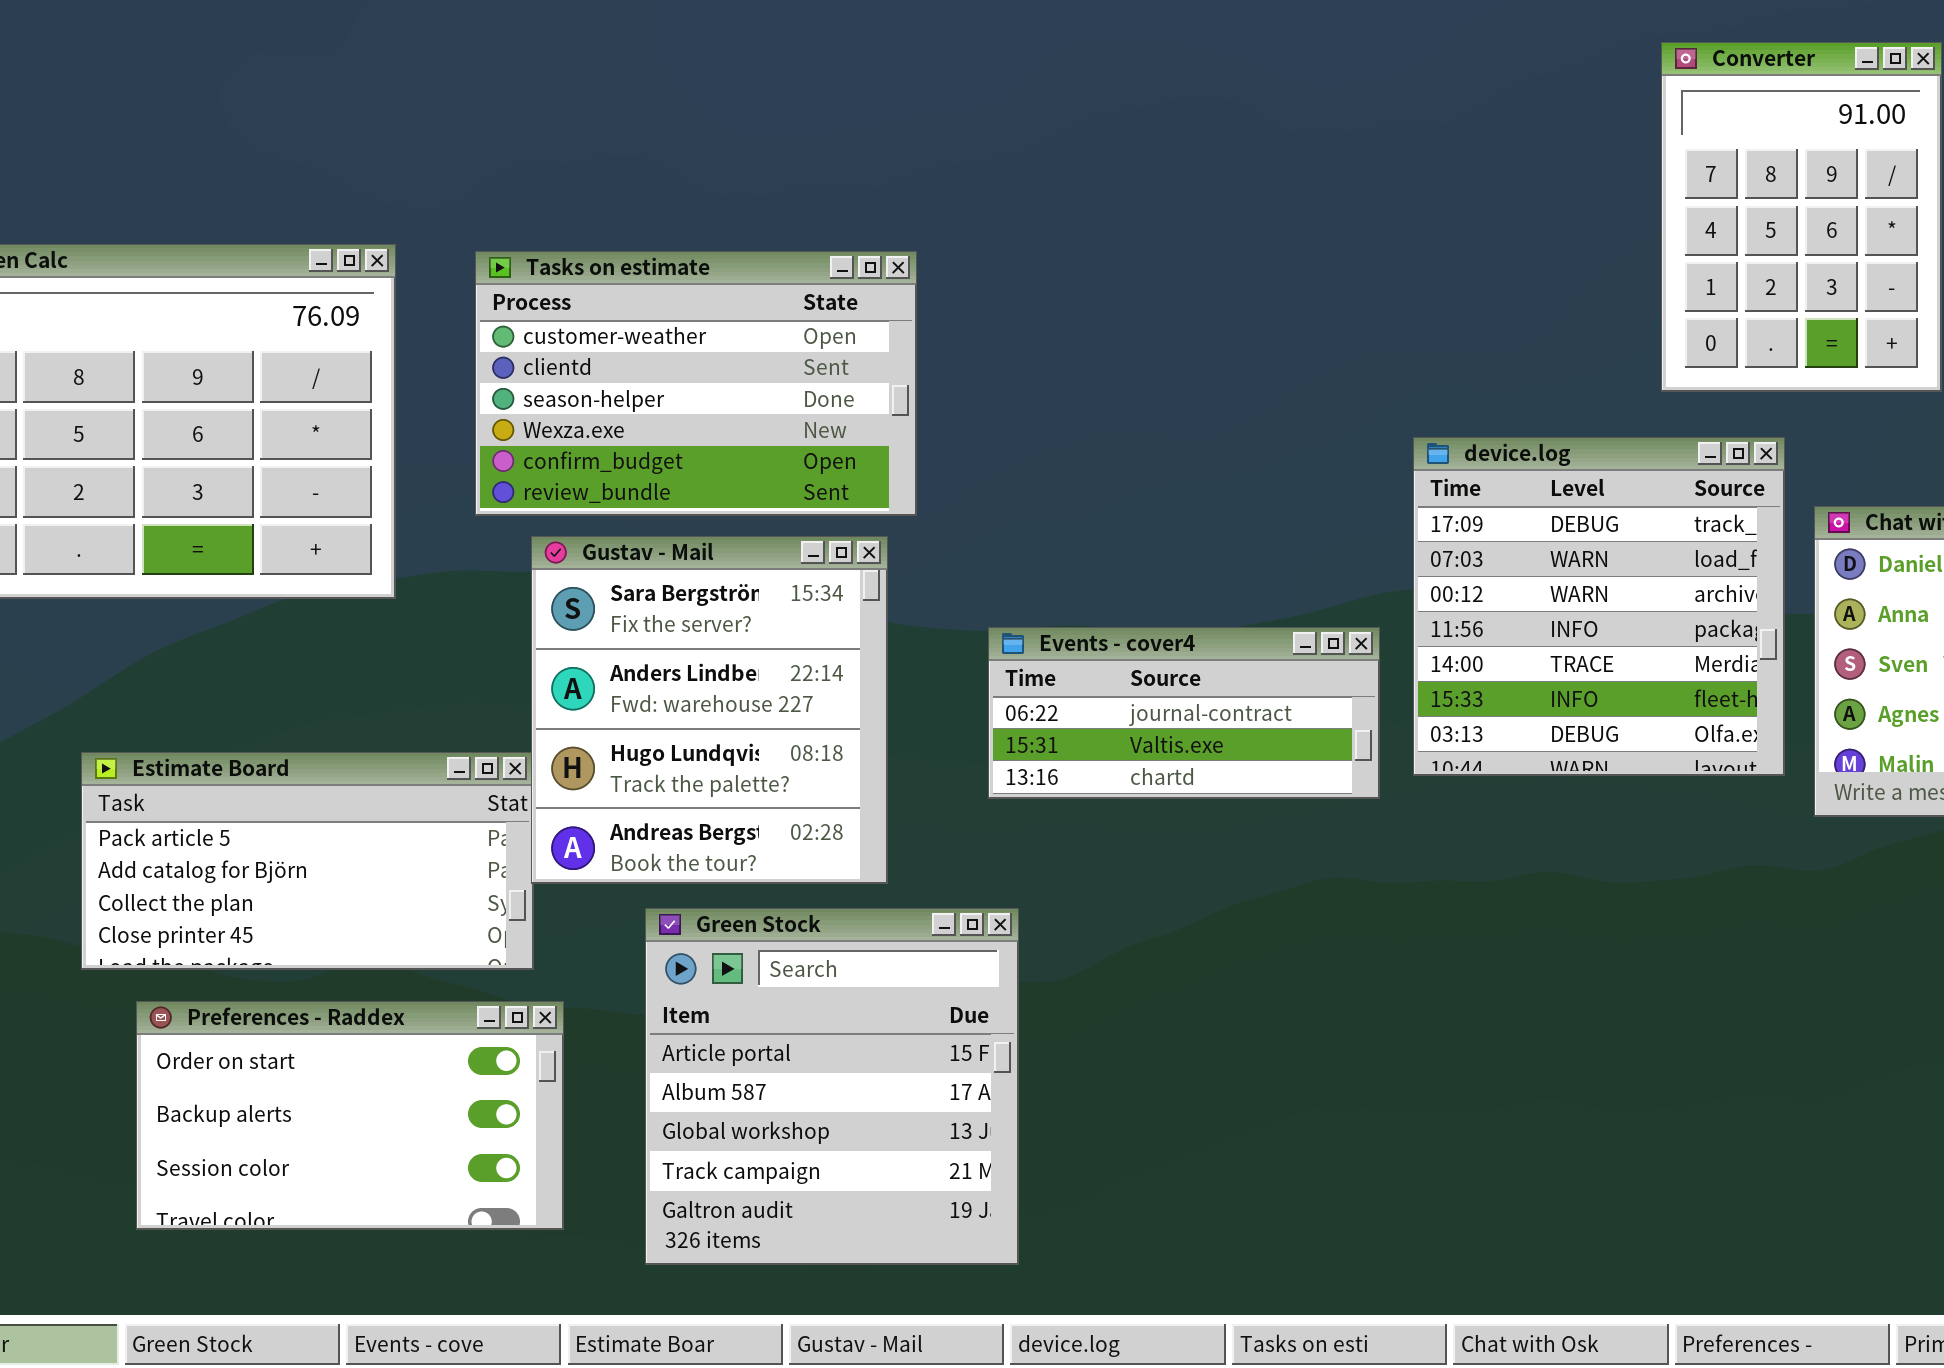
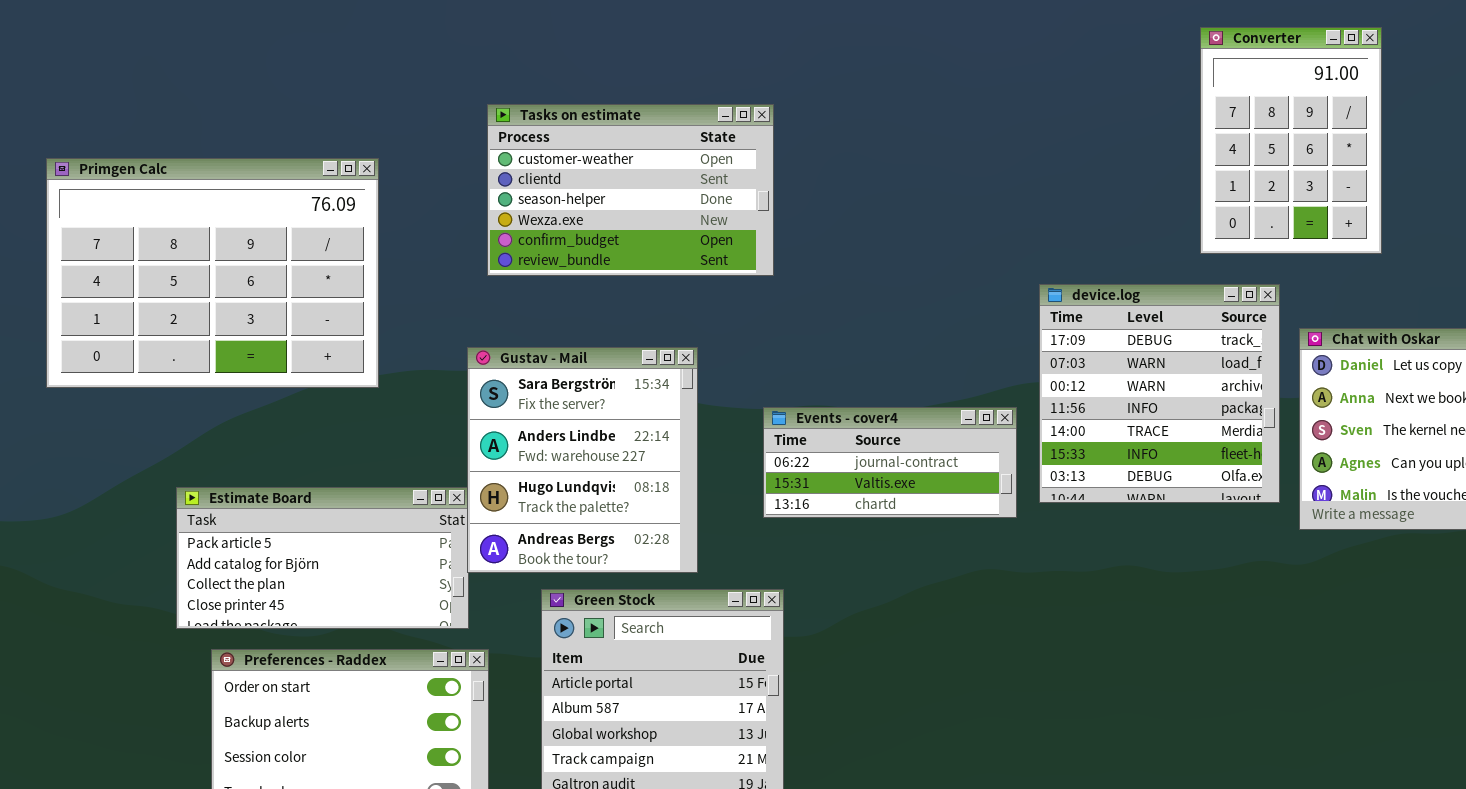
Tasks on estimate: [475,251,917,516] -> [487,104,774,276], moved

